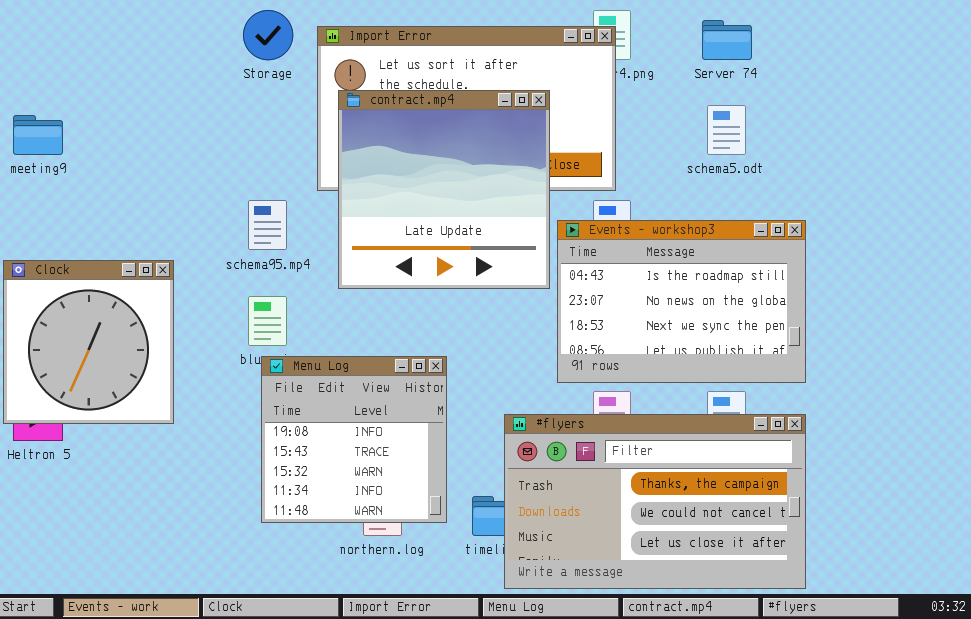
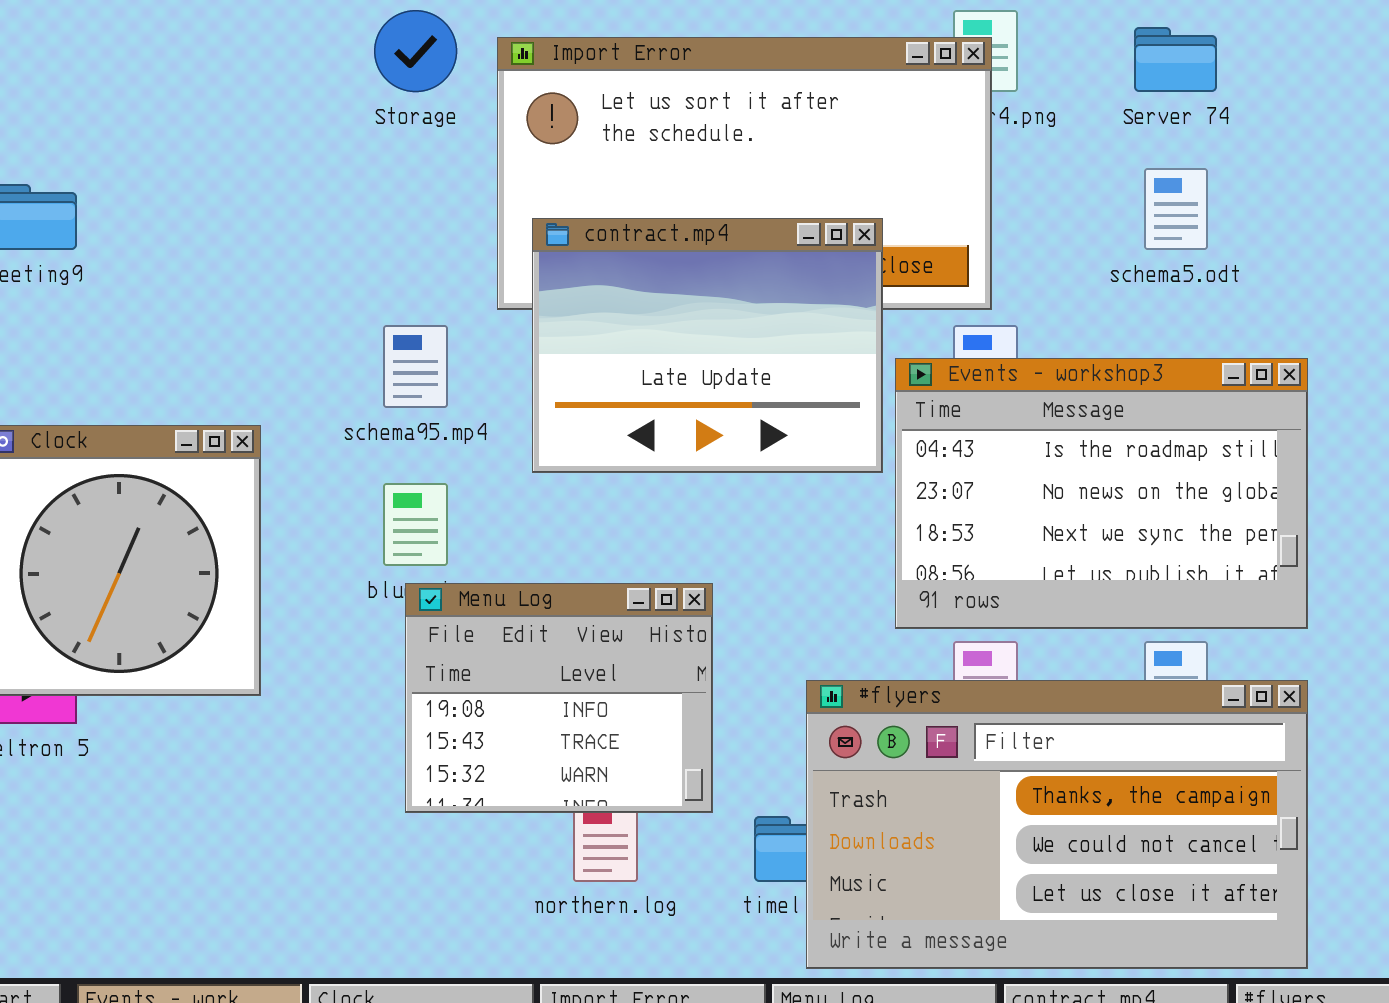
contract.mp4: [338,90,550,289] -> [532,218,883,473], resized
Menu Log: [261,356,447,523] -> [405,583,713,813], resized

